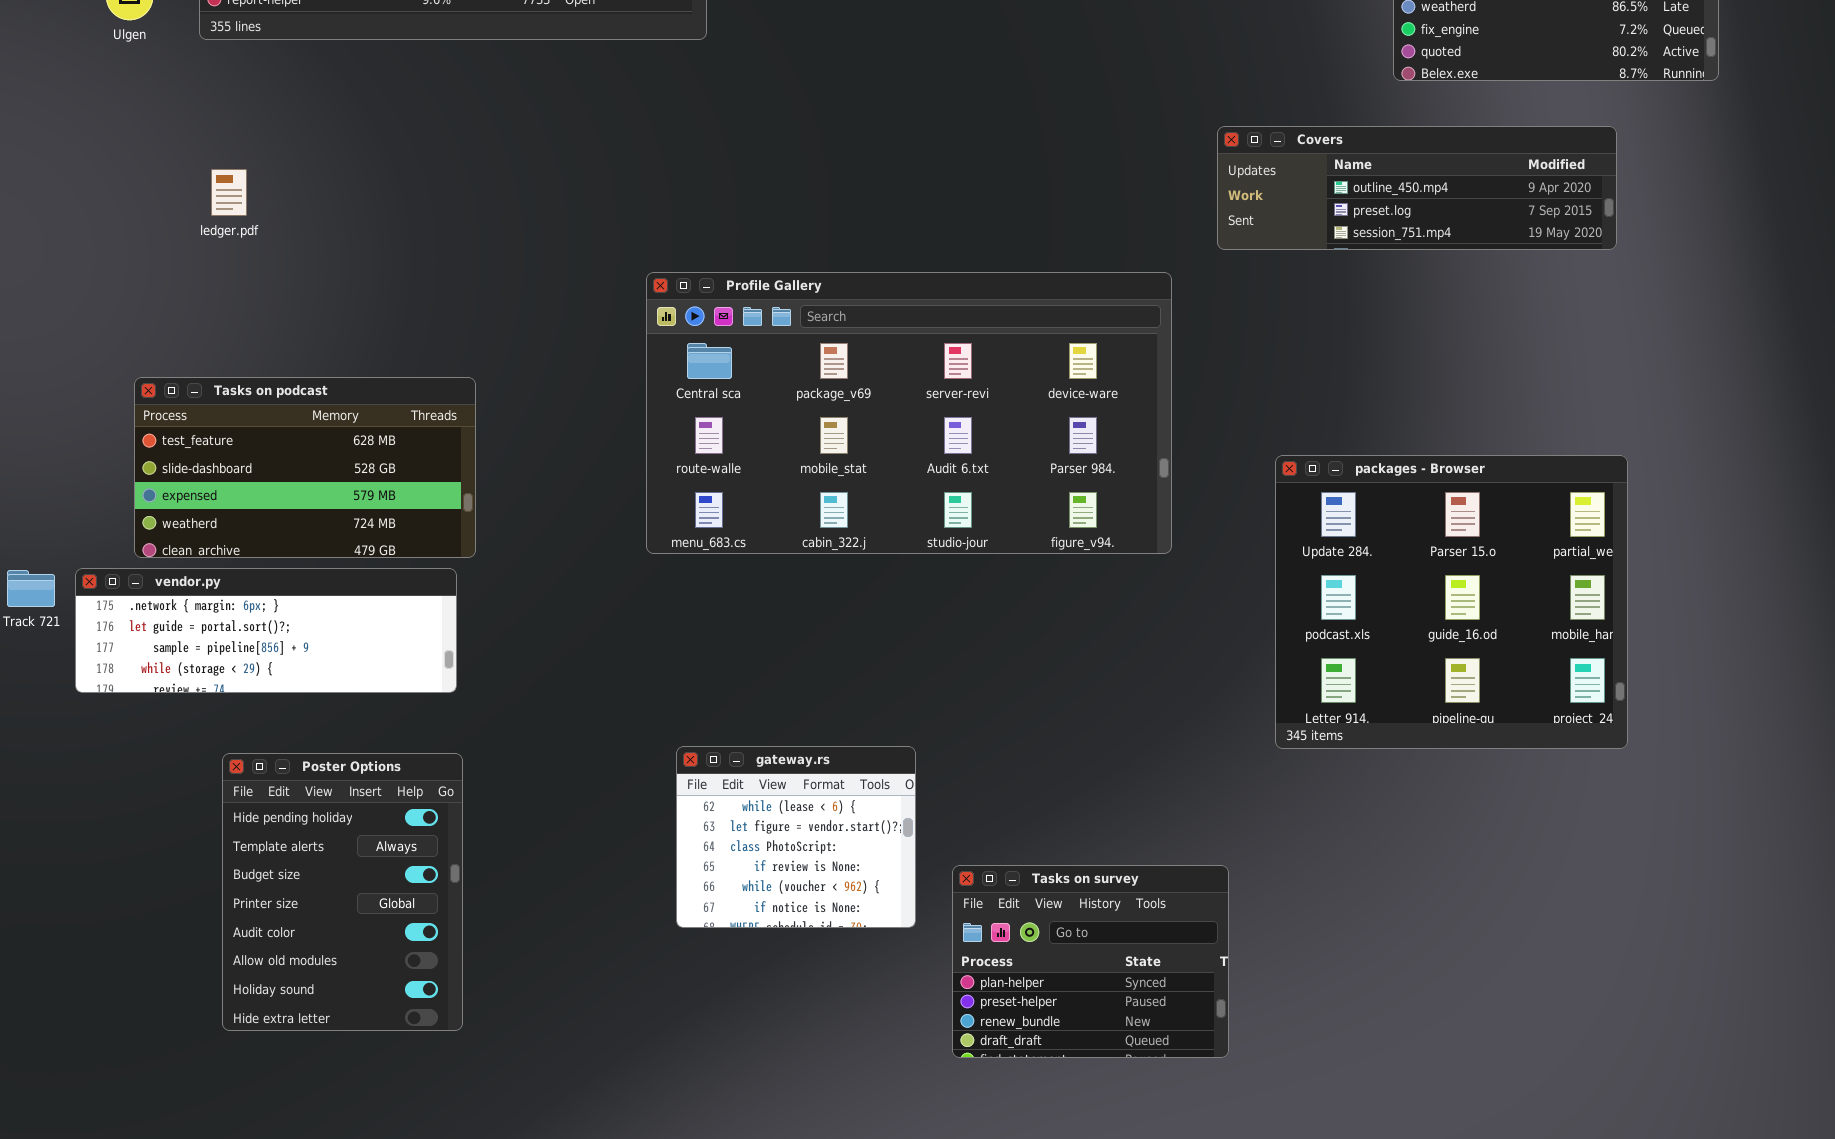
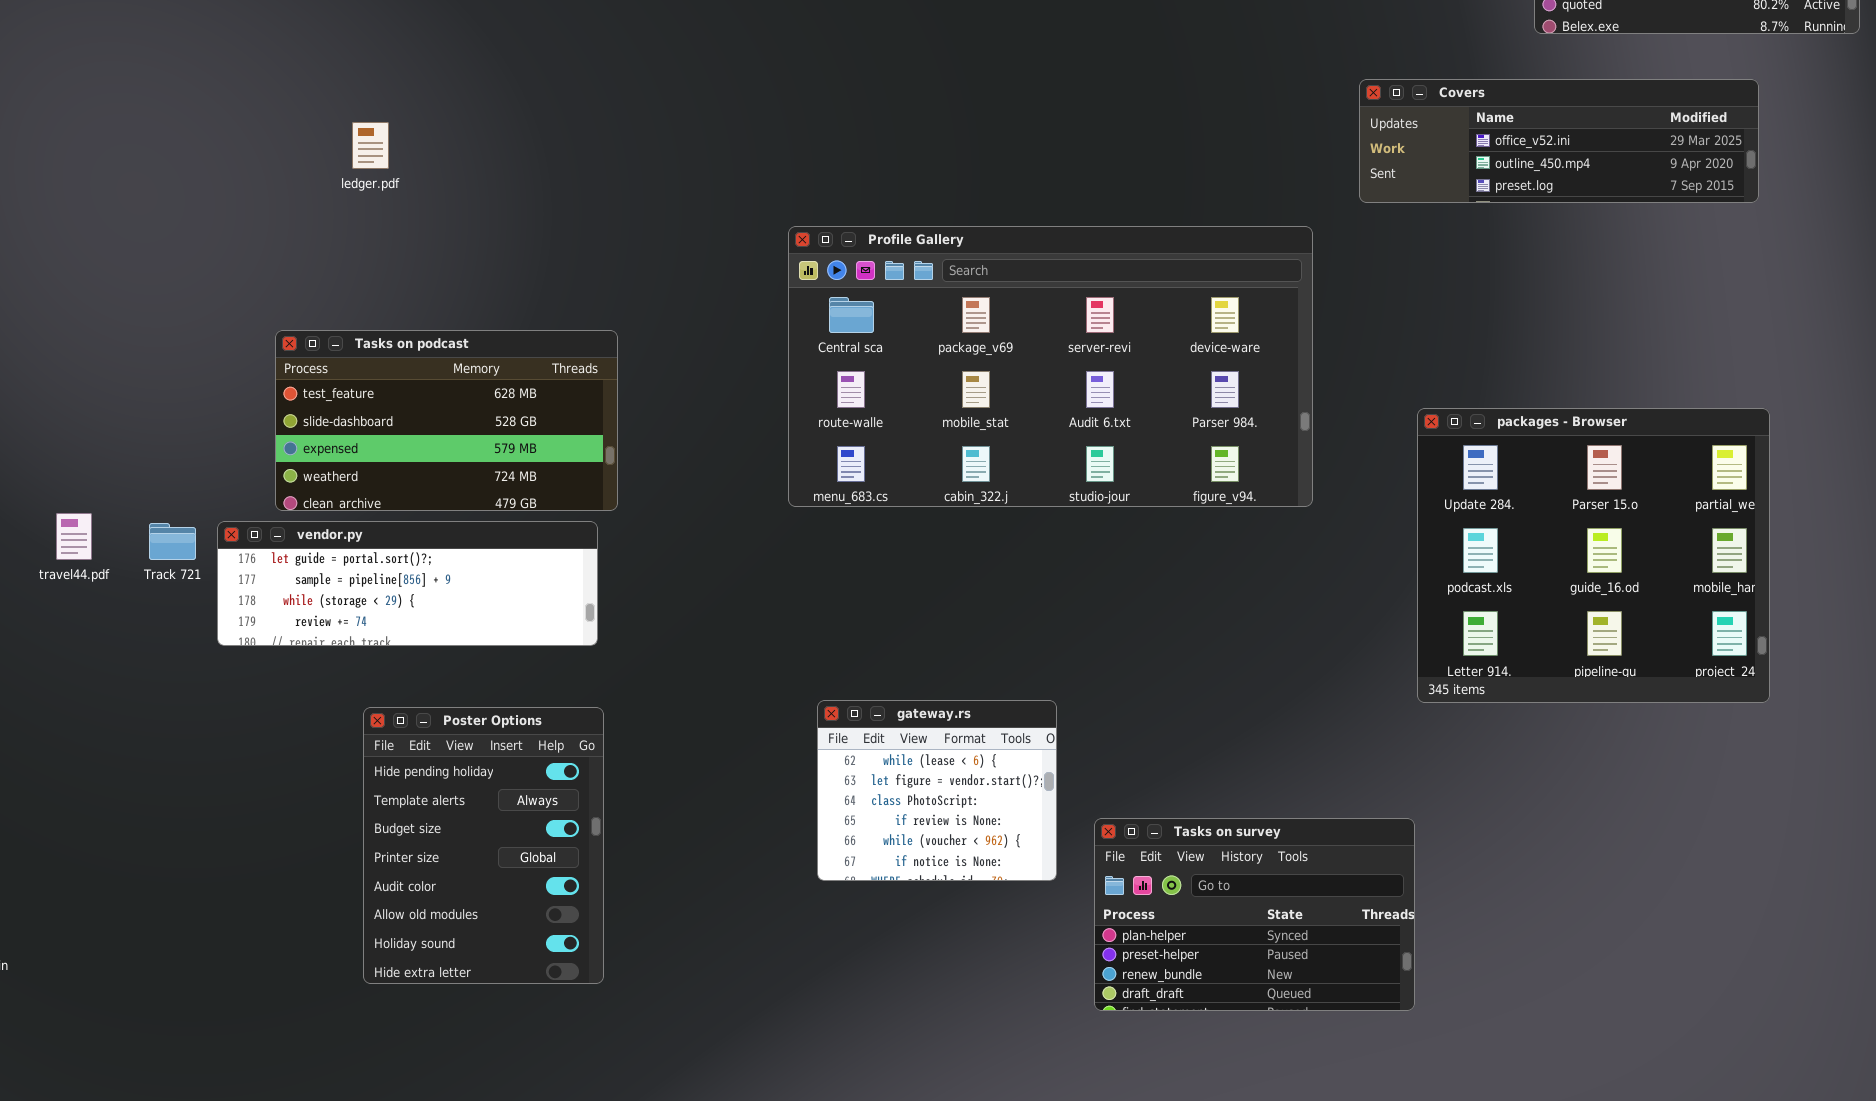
Covers: [1217,126,1617,250] -> [1359,79,1759,203], scrolled up 1 row
vendor.py: [75,568,457,693] -> [217,521,598,646], scrolled down 1 row
Tasks on survey: [952,865,1229,1058] -> [1094,818,1415,1011], resized

